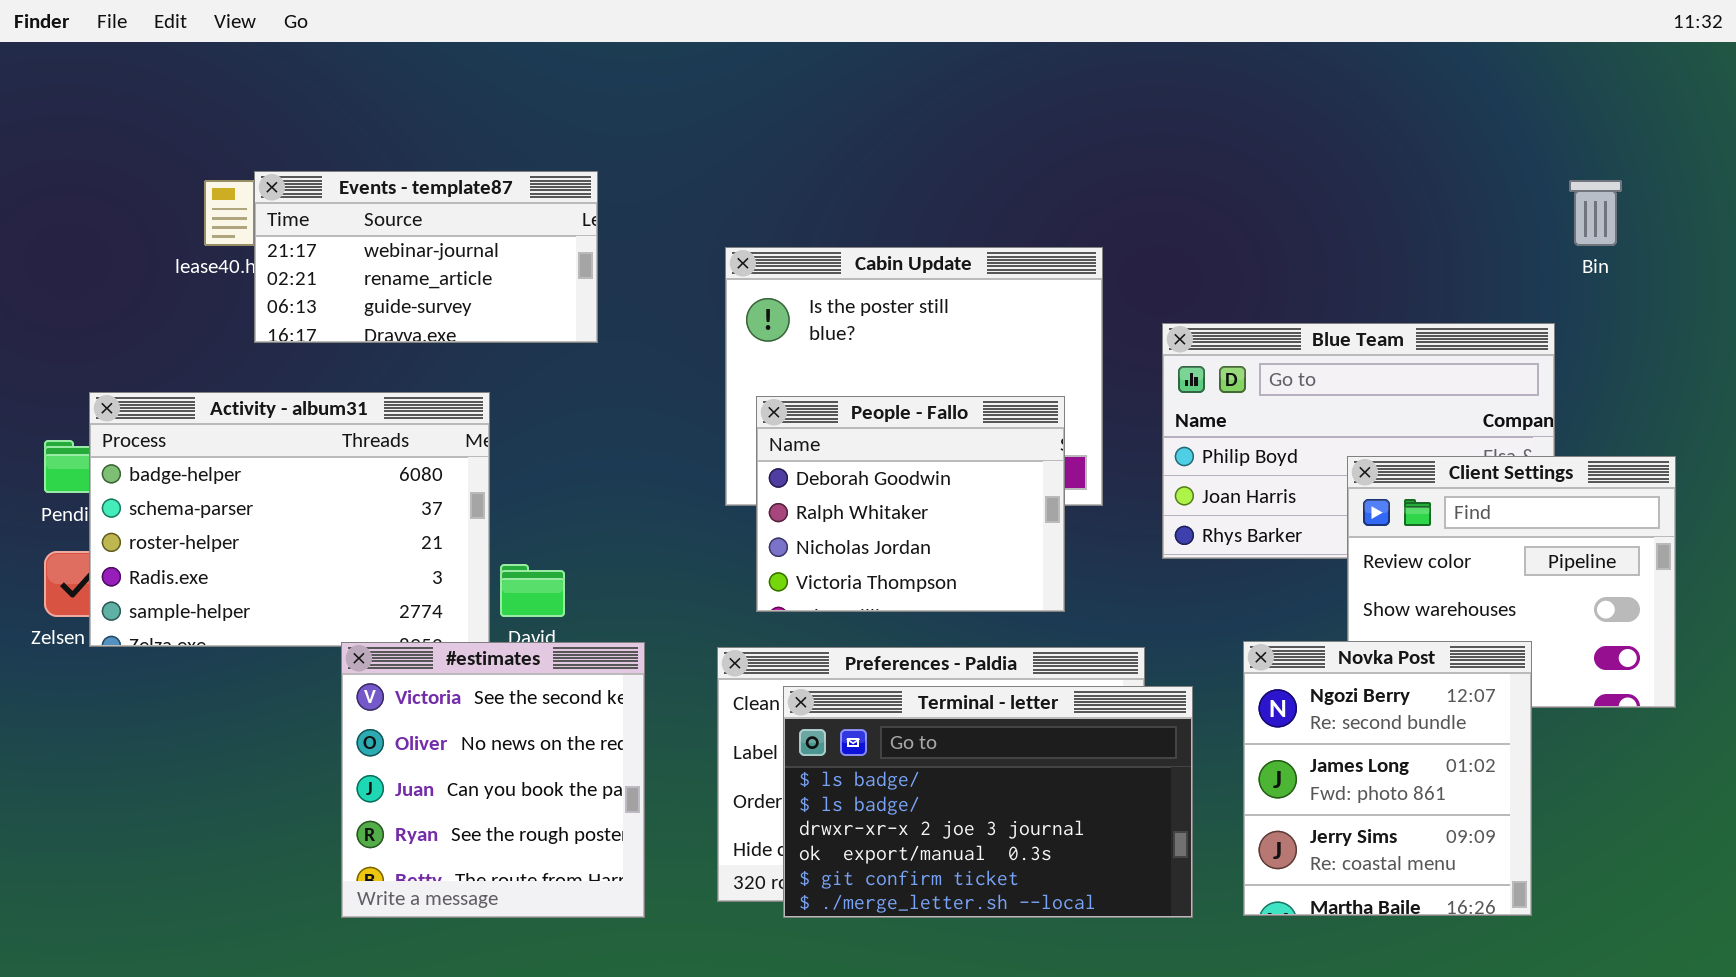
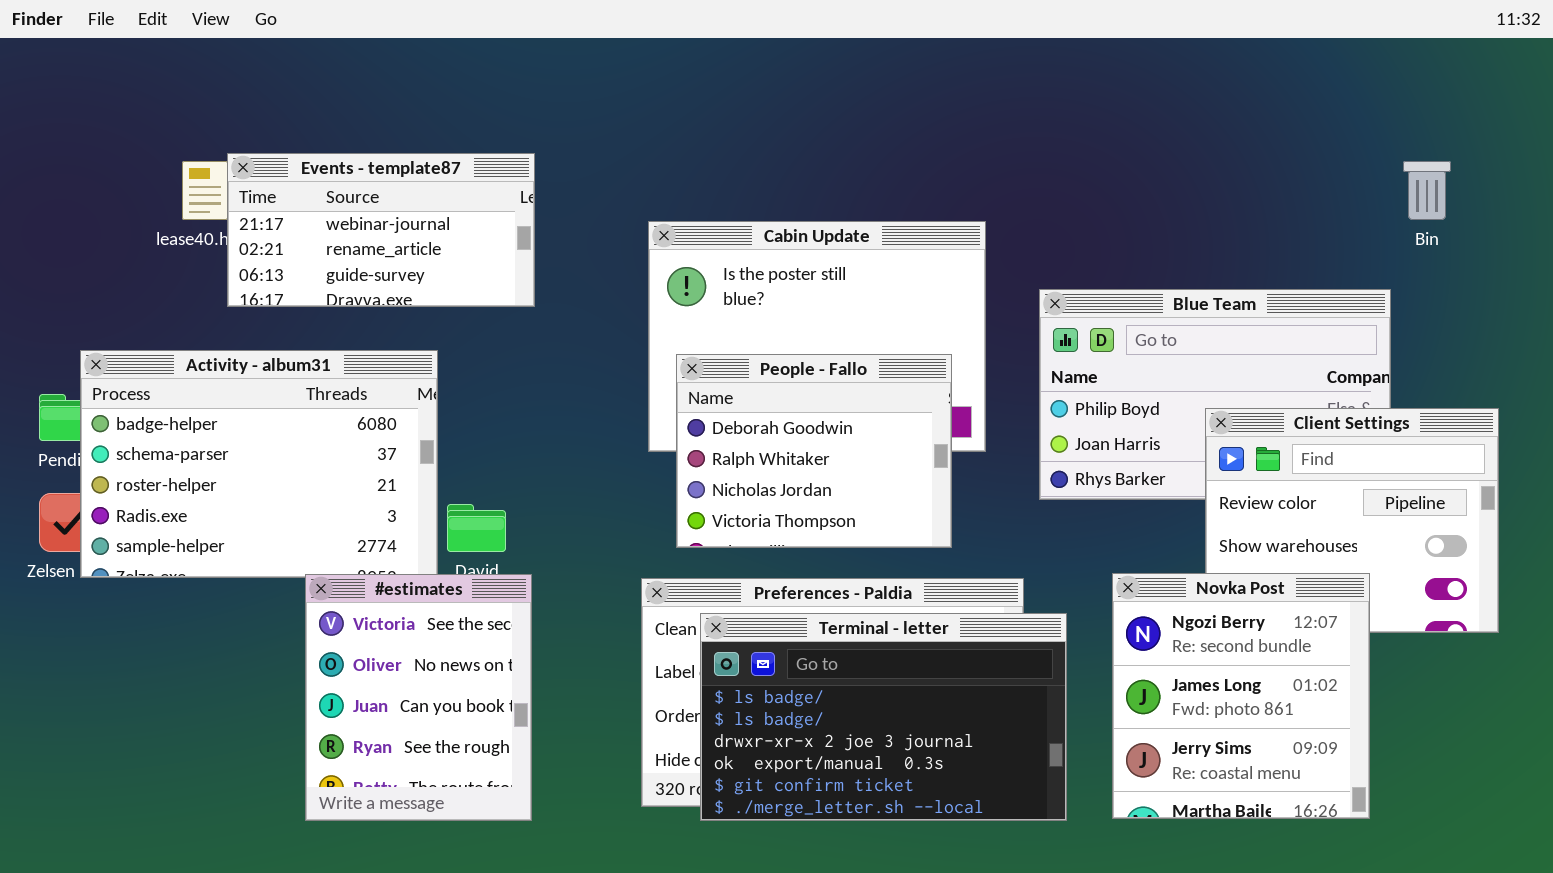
#estimates: [341,642,645,918] -> [305,574,532,821], resized

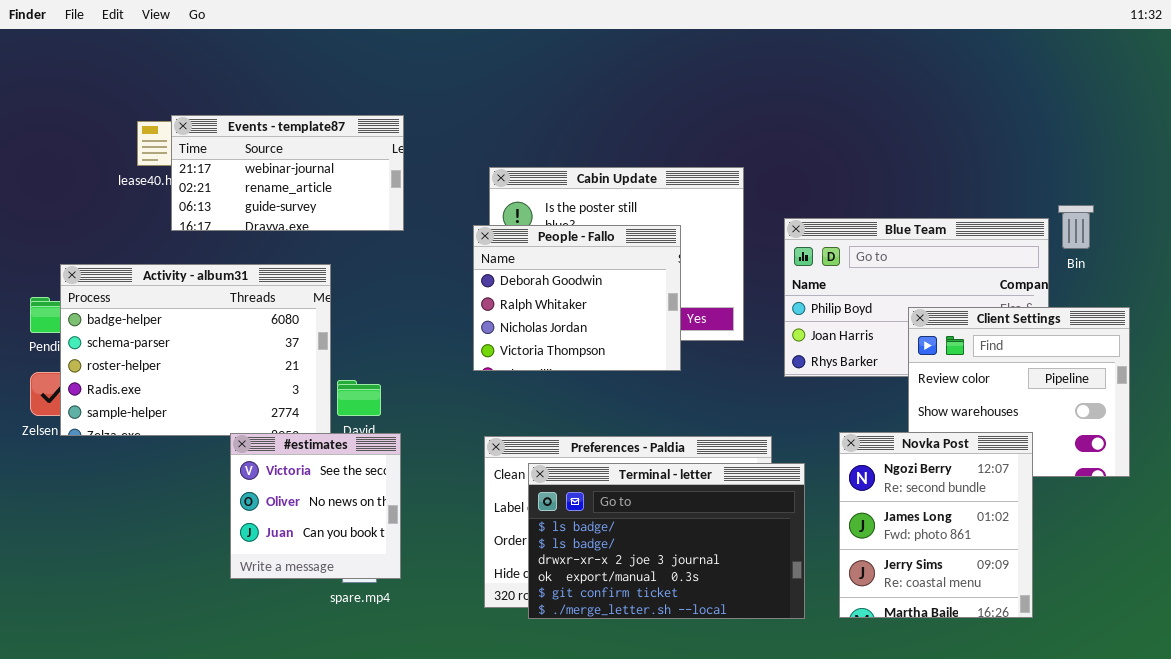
Bin: [1403,161,1451,220] -> [1058,205,1094,249], moved
People - Fallo: [676,354,952,548] -> [473,225,681,371], moved
#estimates: [305,574,532,821] -> [230,433,401,579], resized

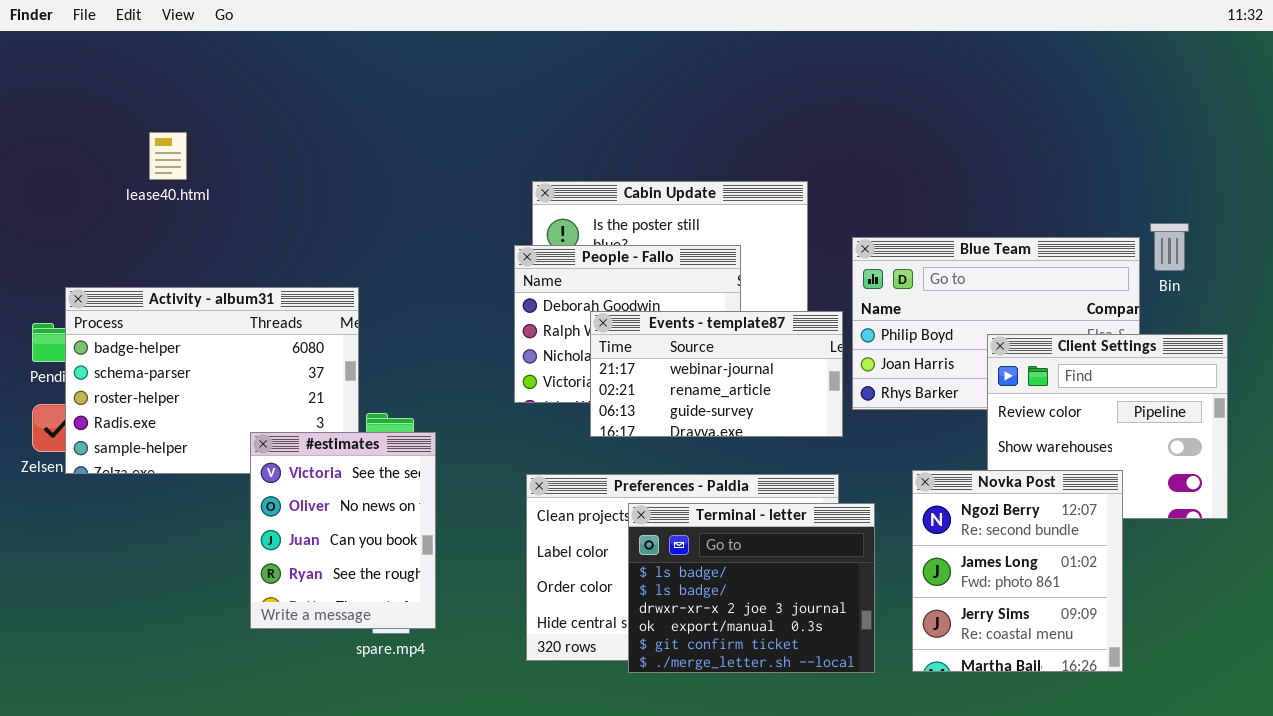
Events - template87: [171,115,404,231] -> [590,311,843,437], moved
#estimates: [230,433,401,579] -> [250,432,436,629], resized
Terminal - letter: [528,463,805,619] -> [628,503,875,673], resized

